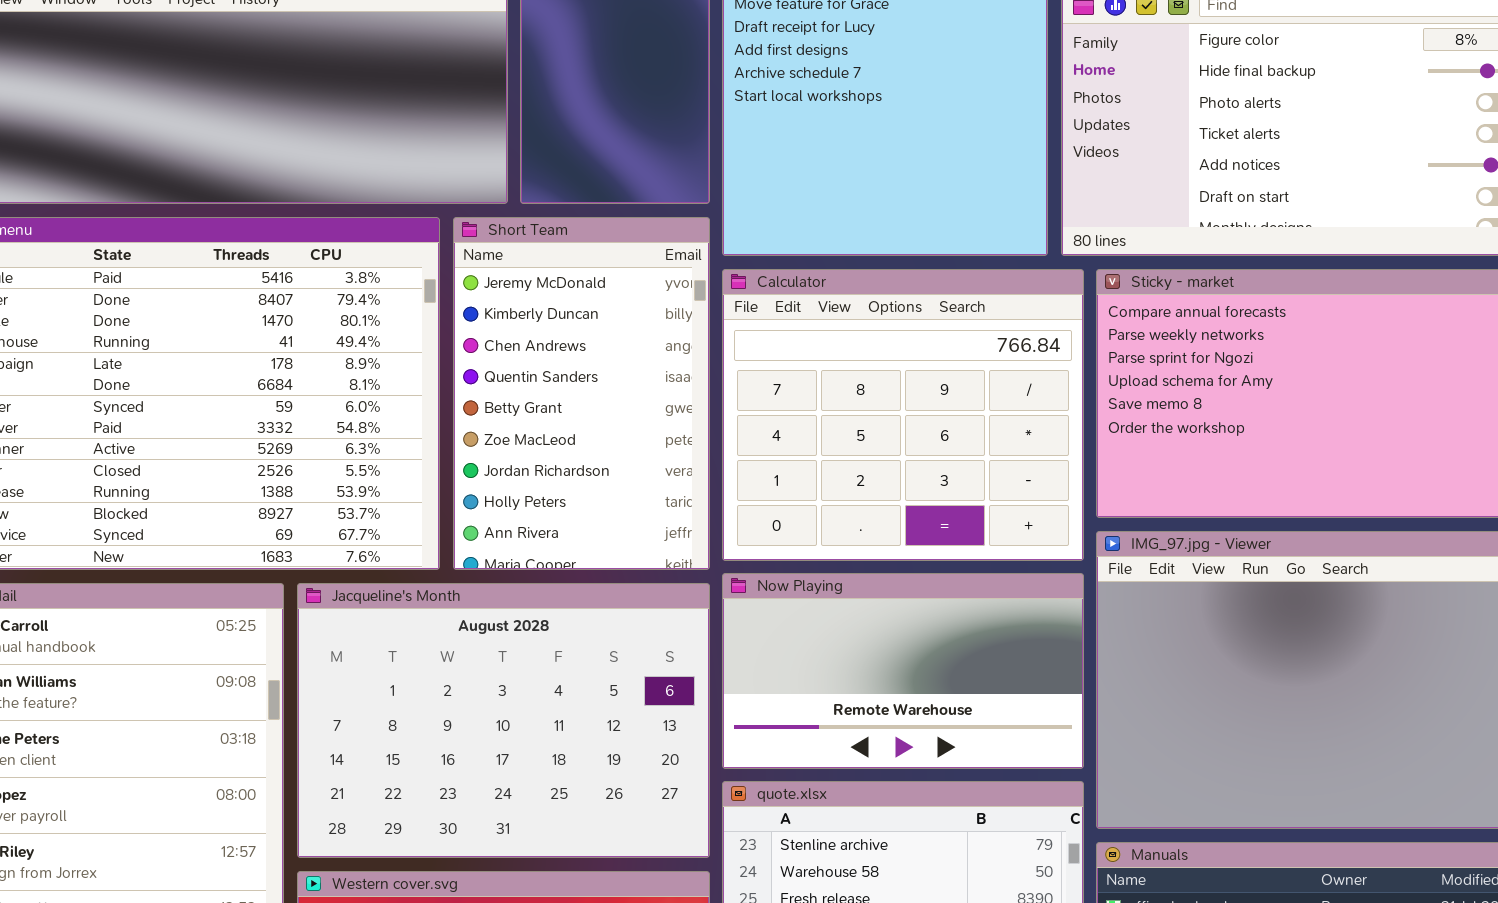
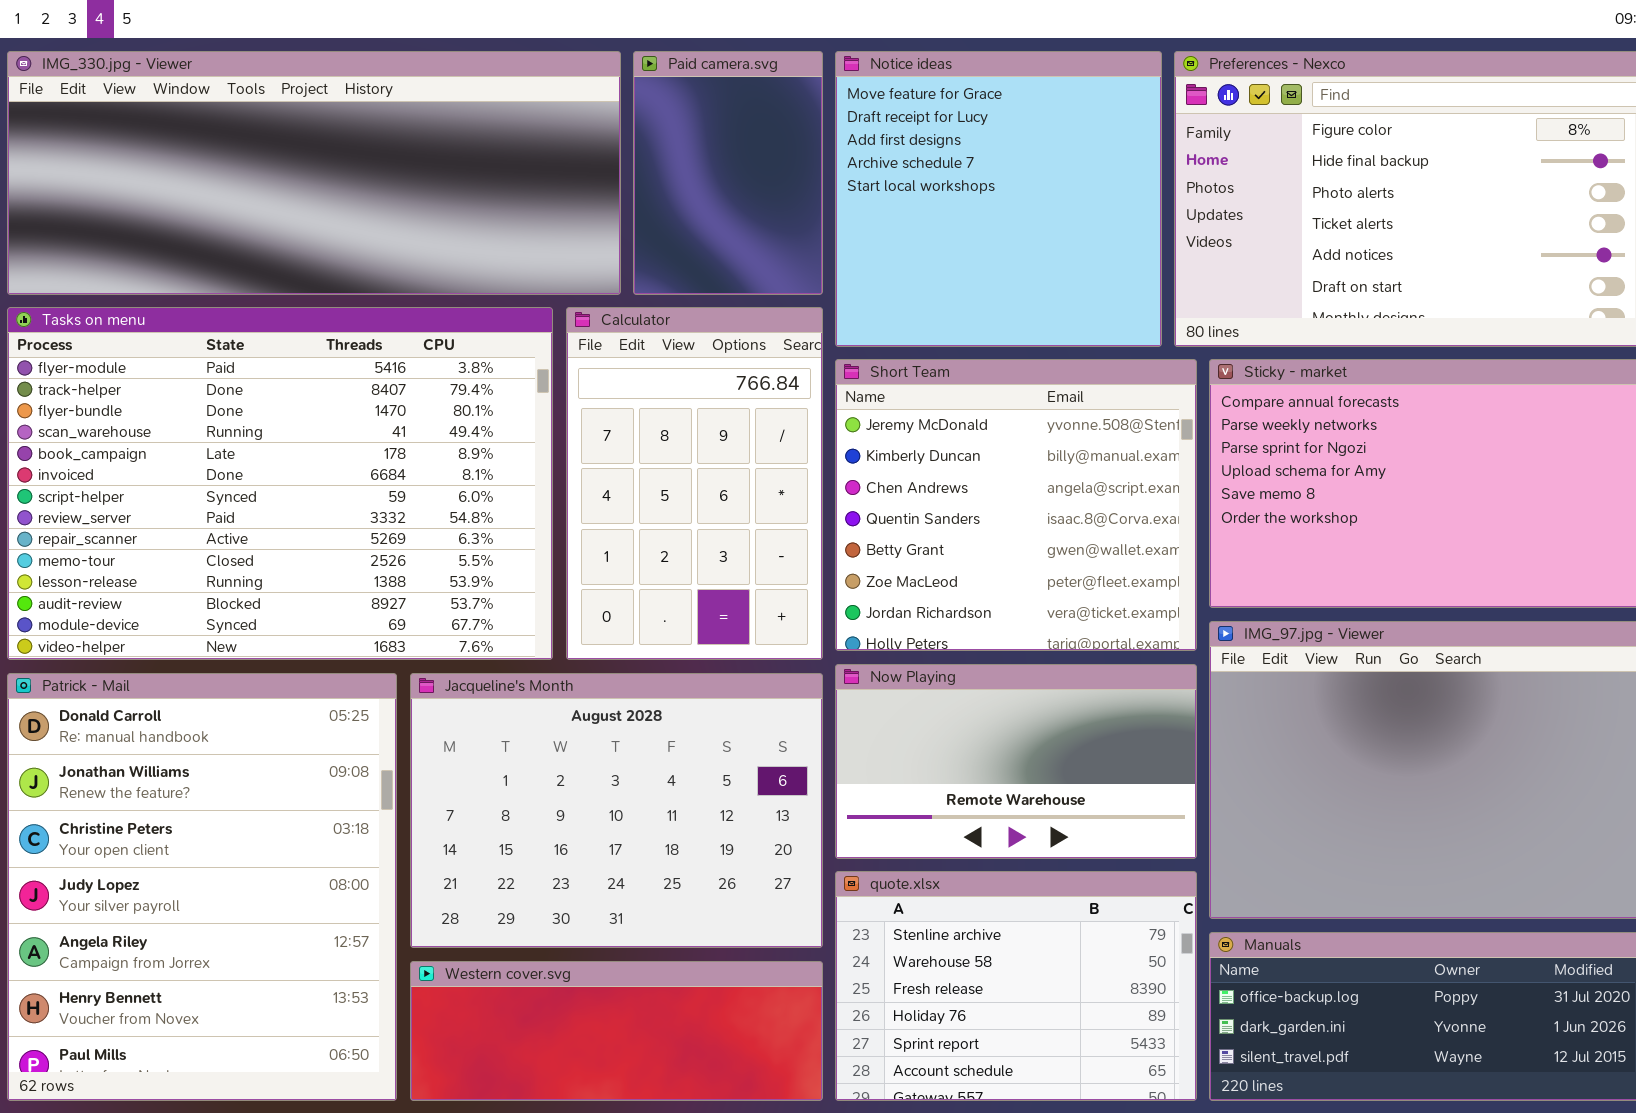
Short Team: [453,217,710,570] -> [835,359,1197,651], moved, resized
Calculator: [722,269,1084,561] -> [566,307,823,660], moved, resized

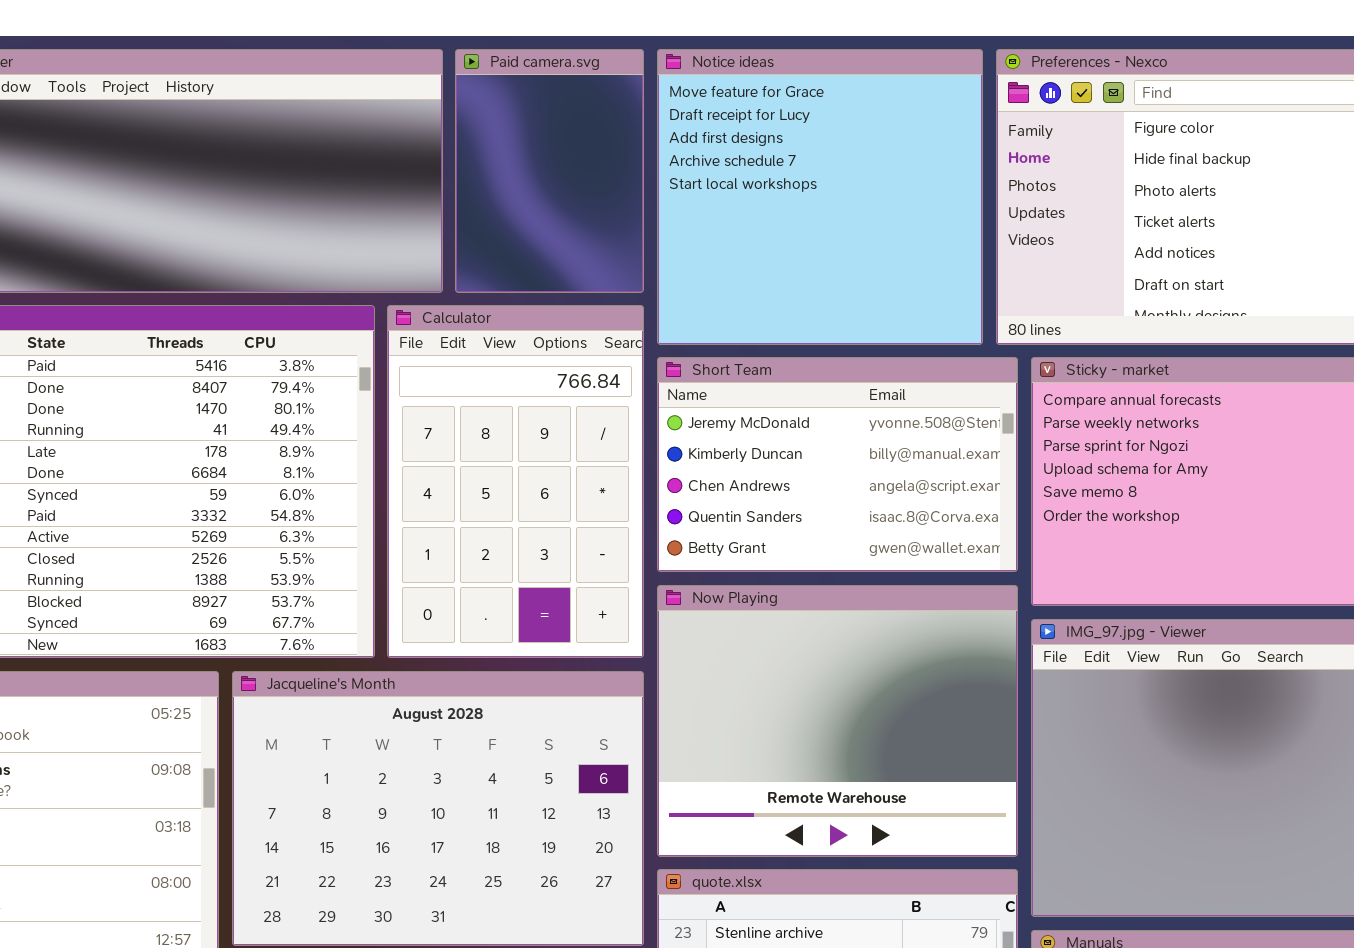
Short Team: [835,359,1197,651] -> [657,357,1018,572], resized
Now Playing: [835,664,1197,859] -> [657,585,1018,857], resized

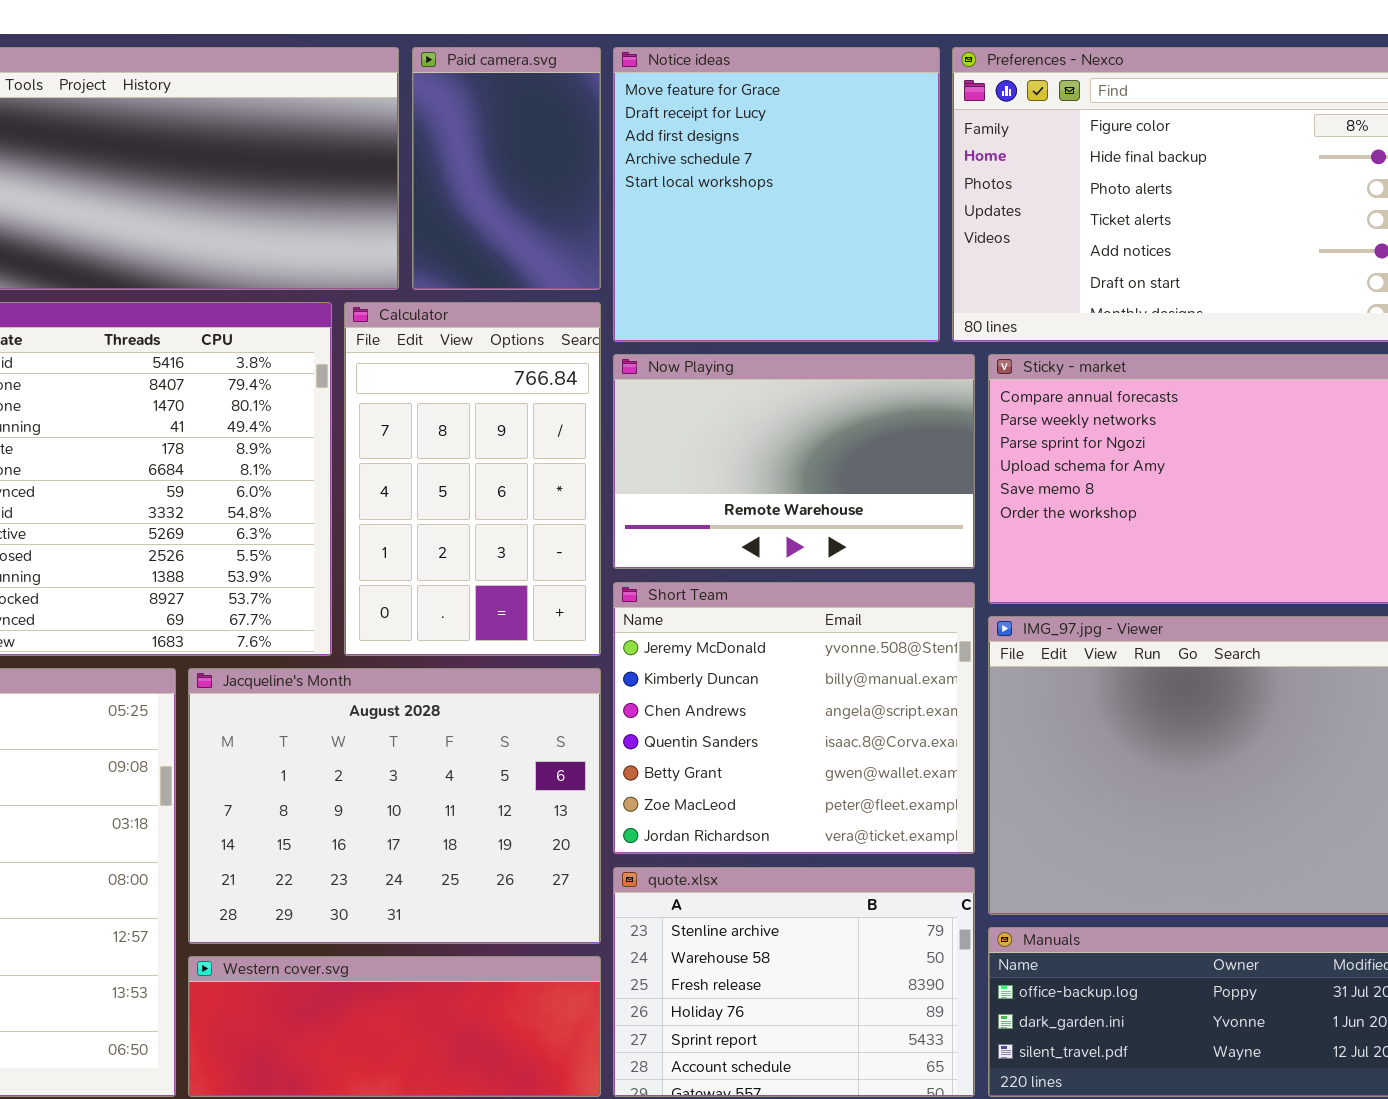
Short Team: [657,357,1018,572] -> [613,582,975,854], moved, resized
Now Playing: [657,585,1018,857] -> [613,354,975,569], moved, resized

